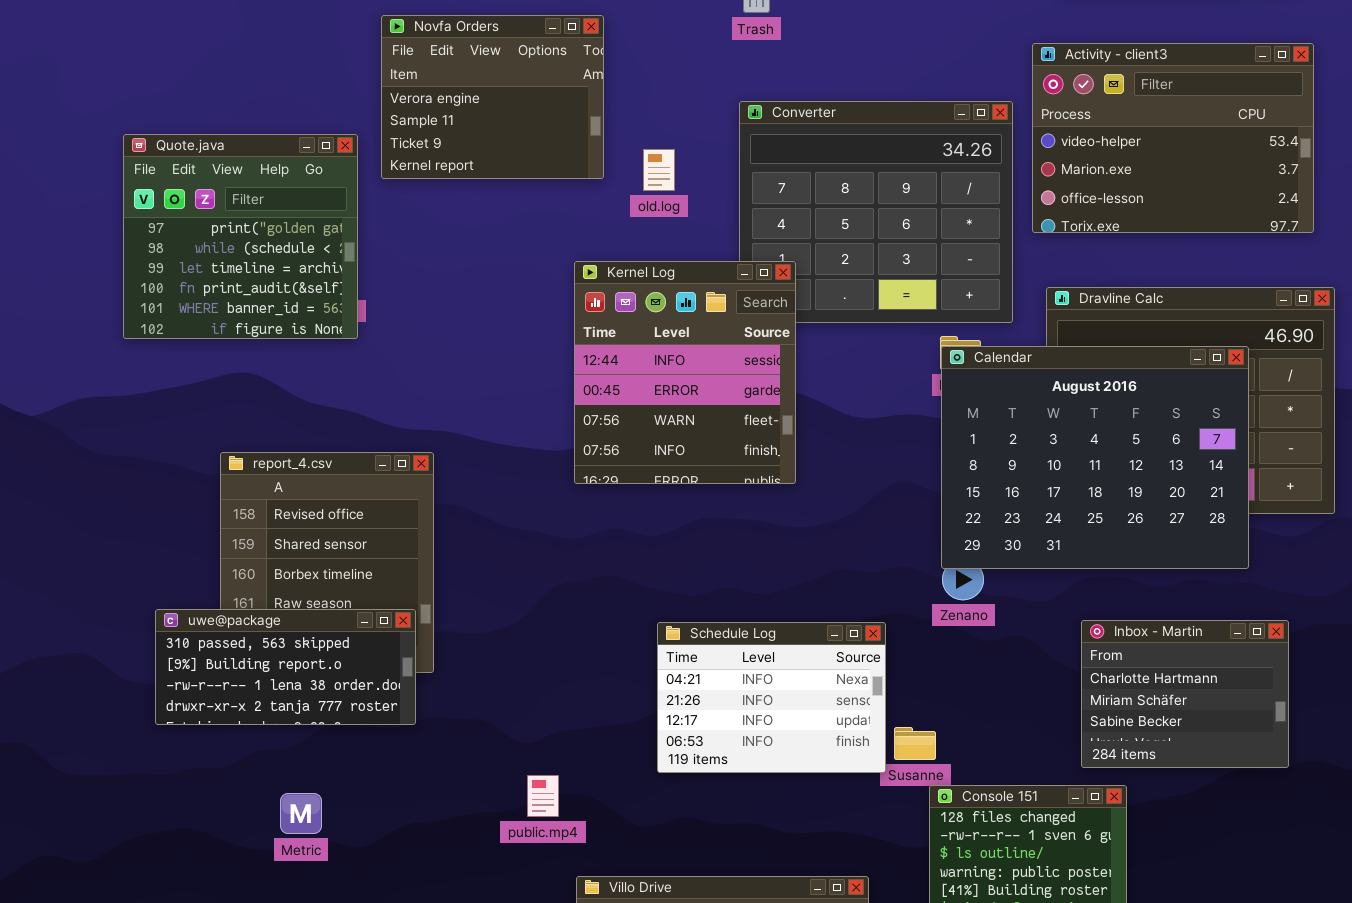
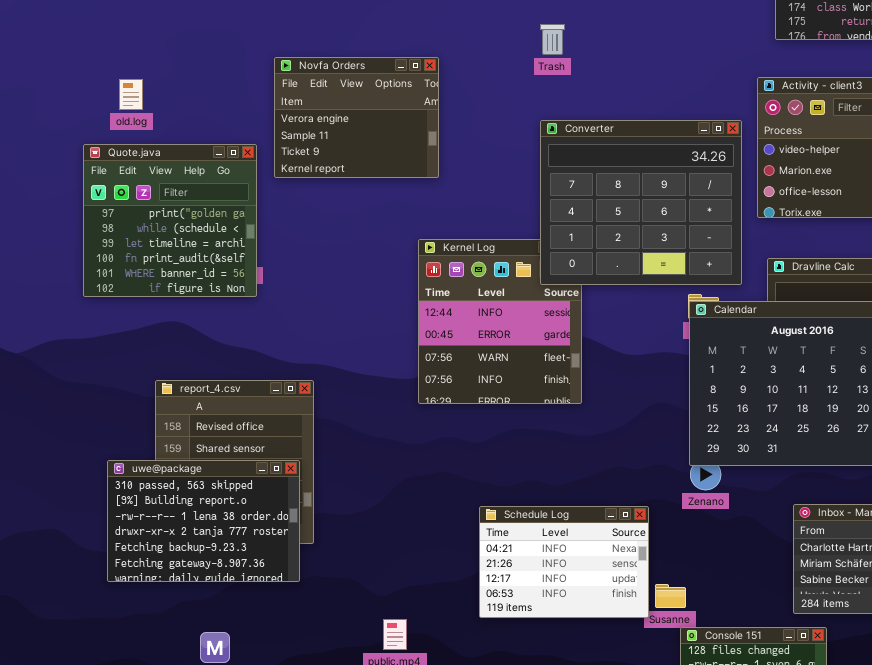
Converter: [739,101,1013,323] -> [540,120,742,285], raised
old.log: [643,149,675,191] -> [119,79,143,110], moved
uwe@package: [155,609,416,725] -> [107,460,300,582], resized

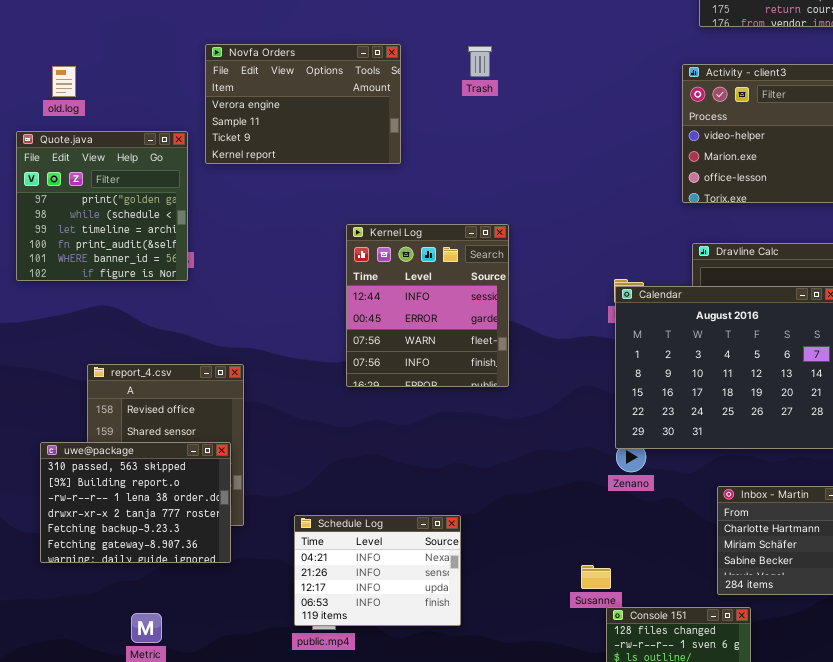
Trash: [540,24,565,55] -> [468,46,492,77], moved
Novfa Orders: [274,57,439,178] -> [205,44,401,164], resized
Converter: [540,120,742,285] -> none, closed
Schedule Log: [479,506,649,618] -> [294,515,461,626], moved

